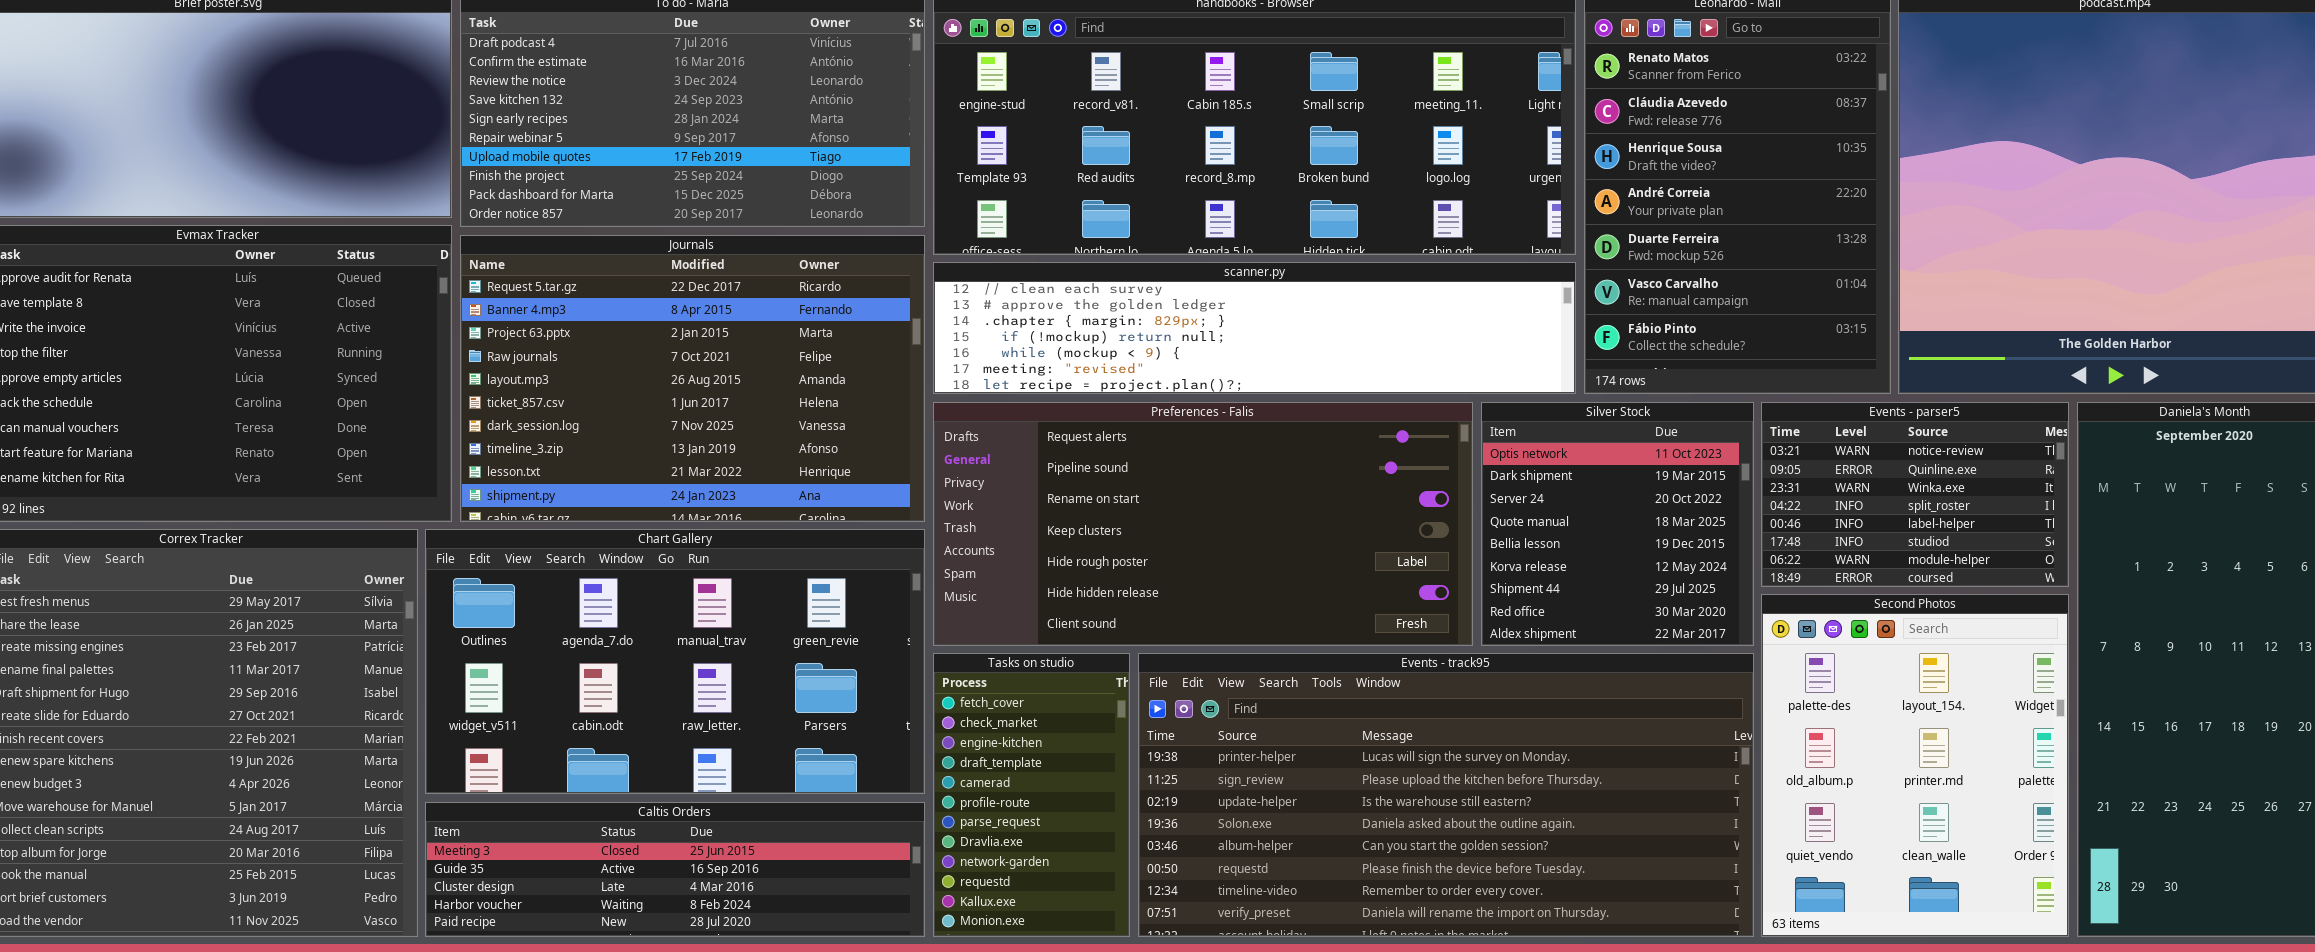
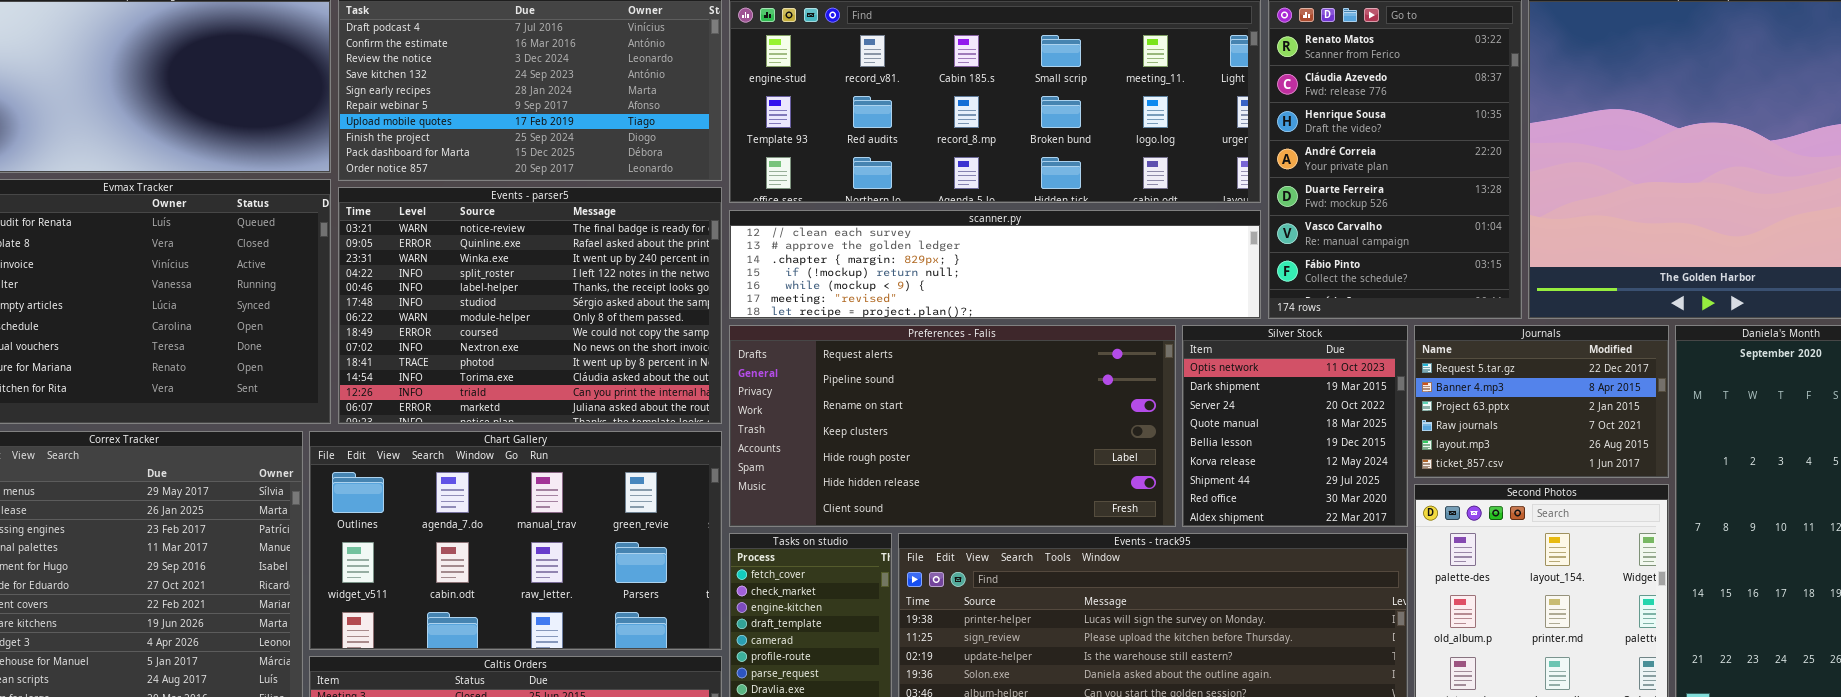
Journals: [460,235,925,522] -> [1414,325,1669,478], moved, resized
Events - parser5: [1761,402,2069,587] -> [338,187,722,424], moved, resized

